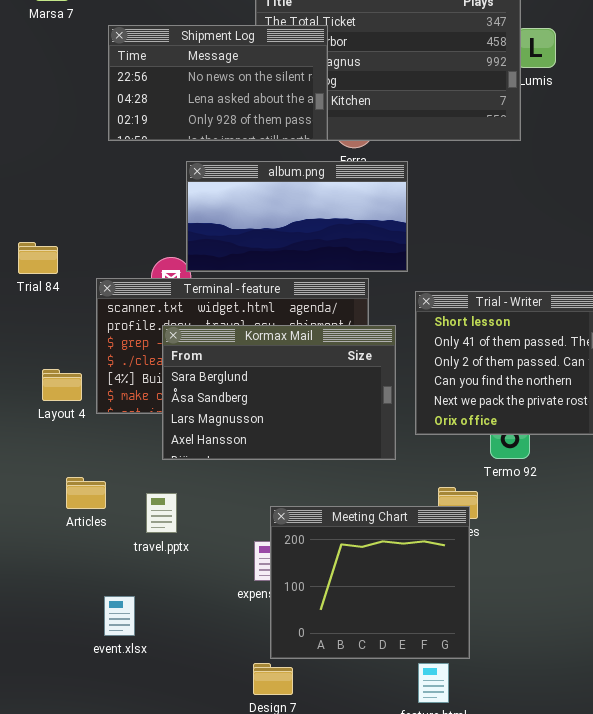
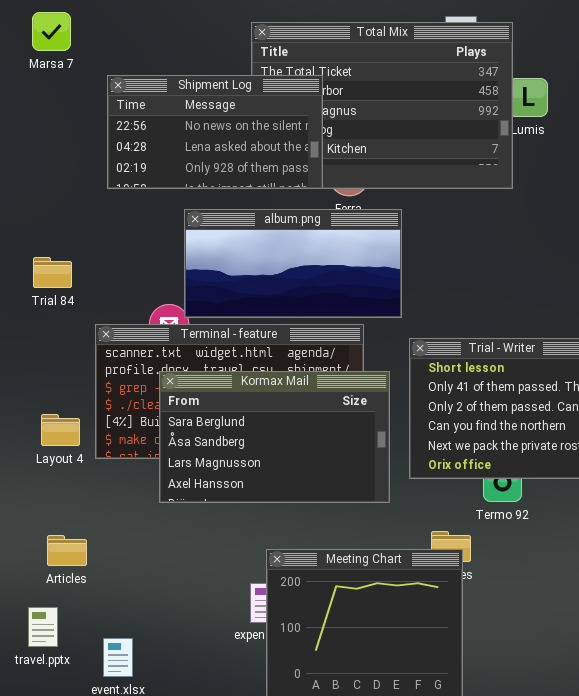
Trial 84: [18,242,58,274] -> [33,257,72,288], moved
Articles: [66,477,106,509] -> [47,535,87,566], moved
travel.pptx: [146,493,177,533] -> [28,607,58,647], moved

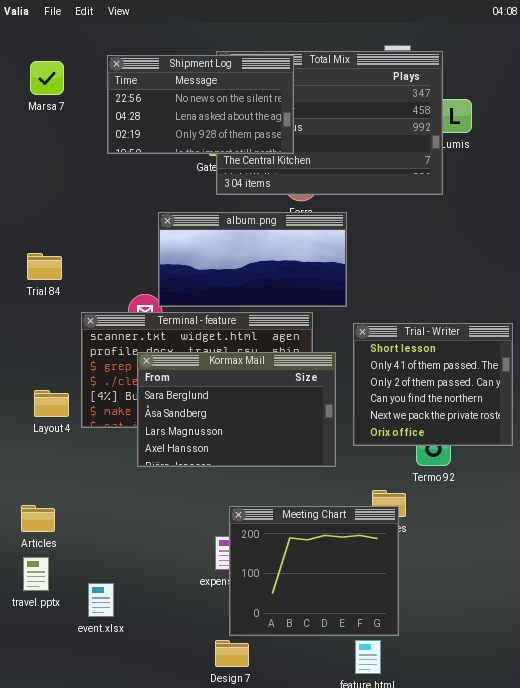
Marsa 7: [32,12,71,51] -> [30,61,64,95], moved
Shipment Log: [107,75,323,189] -> [107,55,294,154], moved
Articles: [47,535,87,566] -> [21,505,55,532], moved

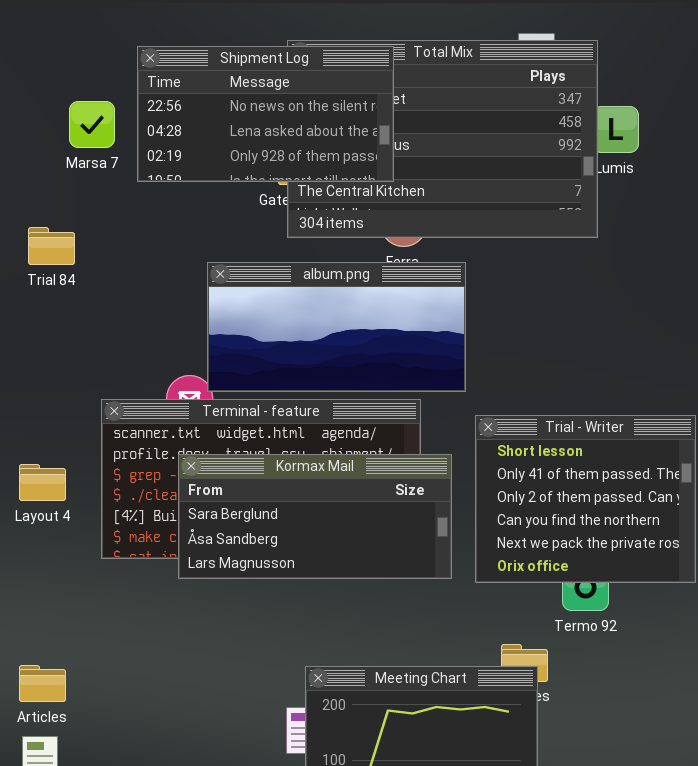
Marsa 7: [30,61,64,95] -> [69,101,115,148], moved
Trial 84: [27,253,62,280] -> [28,227,75,265], moved
Kormax Mail: [137,352,336,467] -> [178,454,452,579], resized
Layout 4: [34,390,69,417] -> [19,464,66,501], moved

